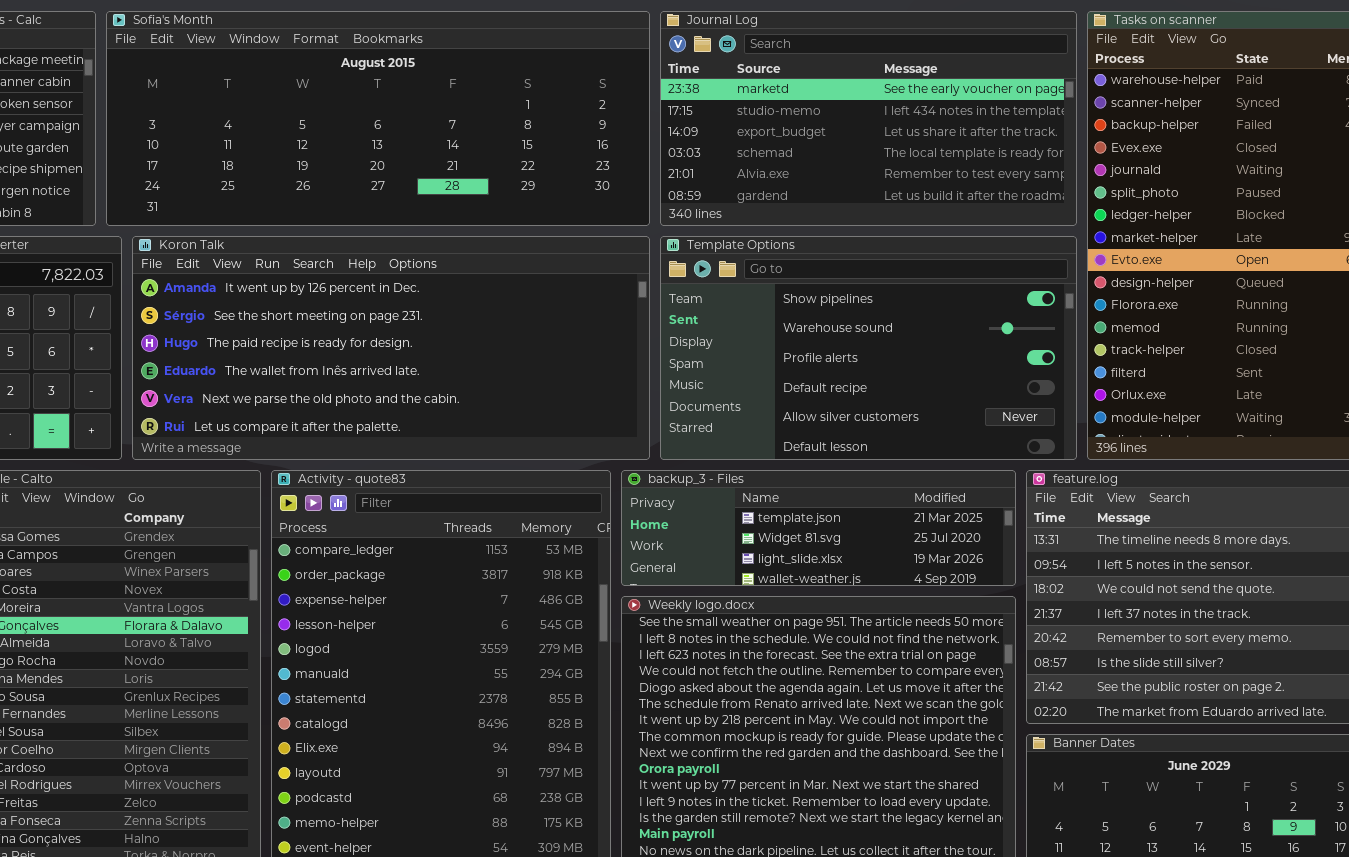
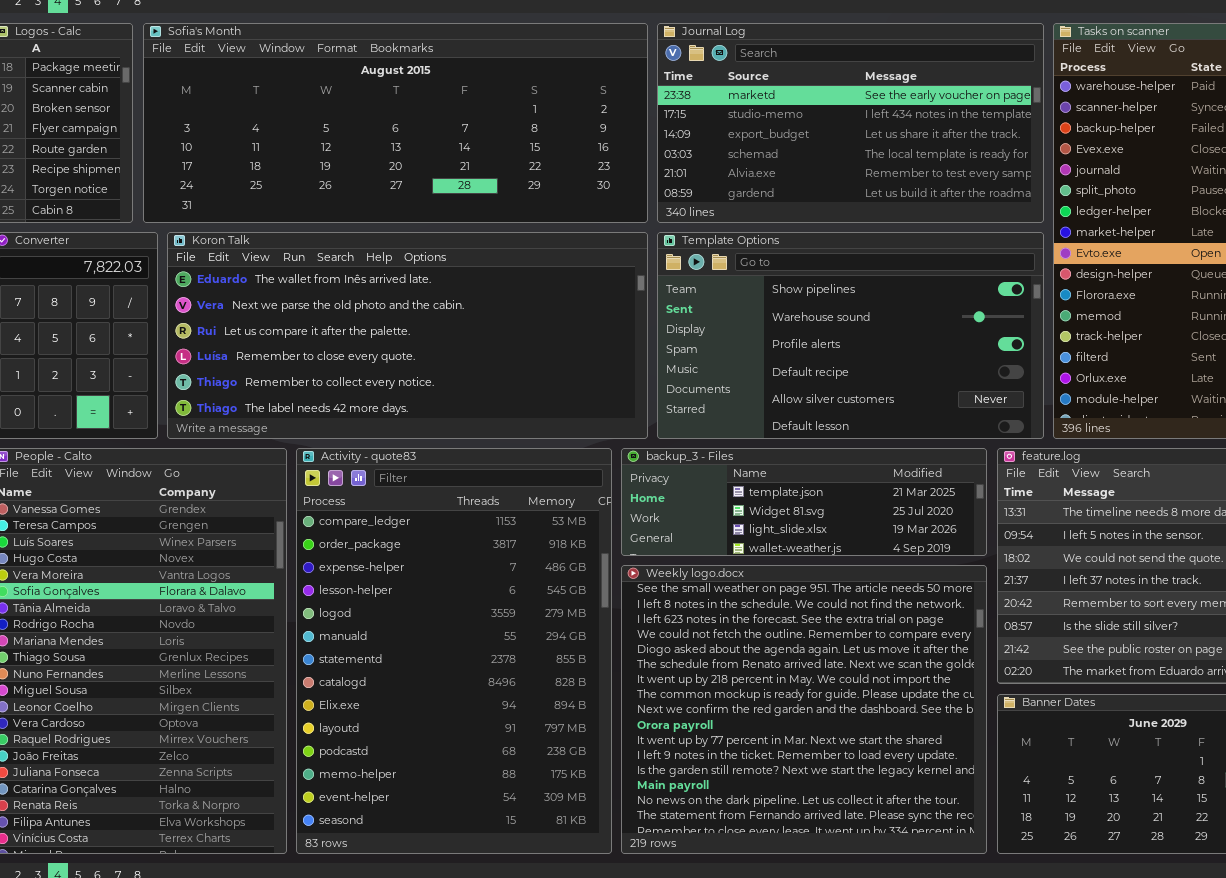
Koron Talk: [132,236,650,460] -> [167,232,648,439], scrolled down 3 rows

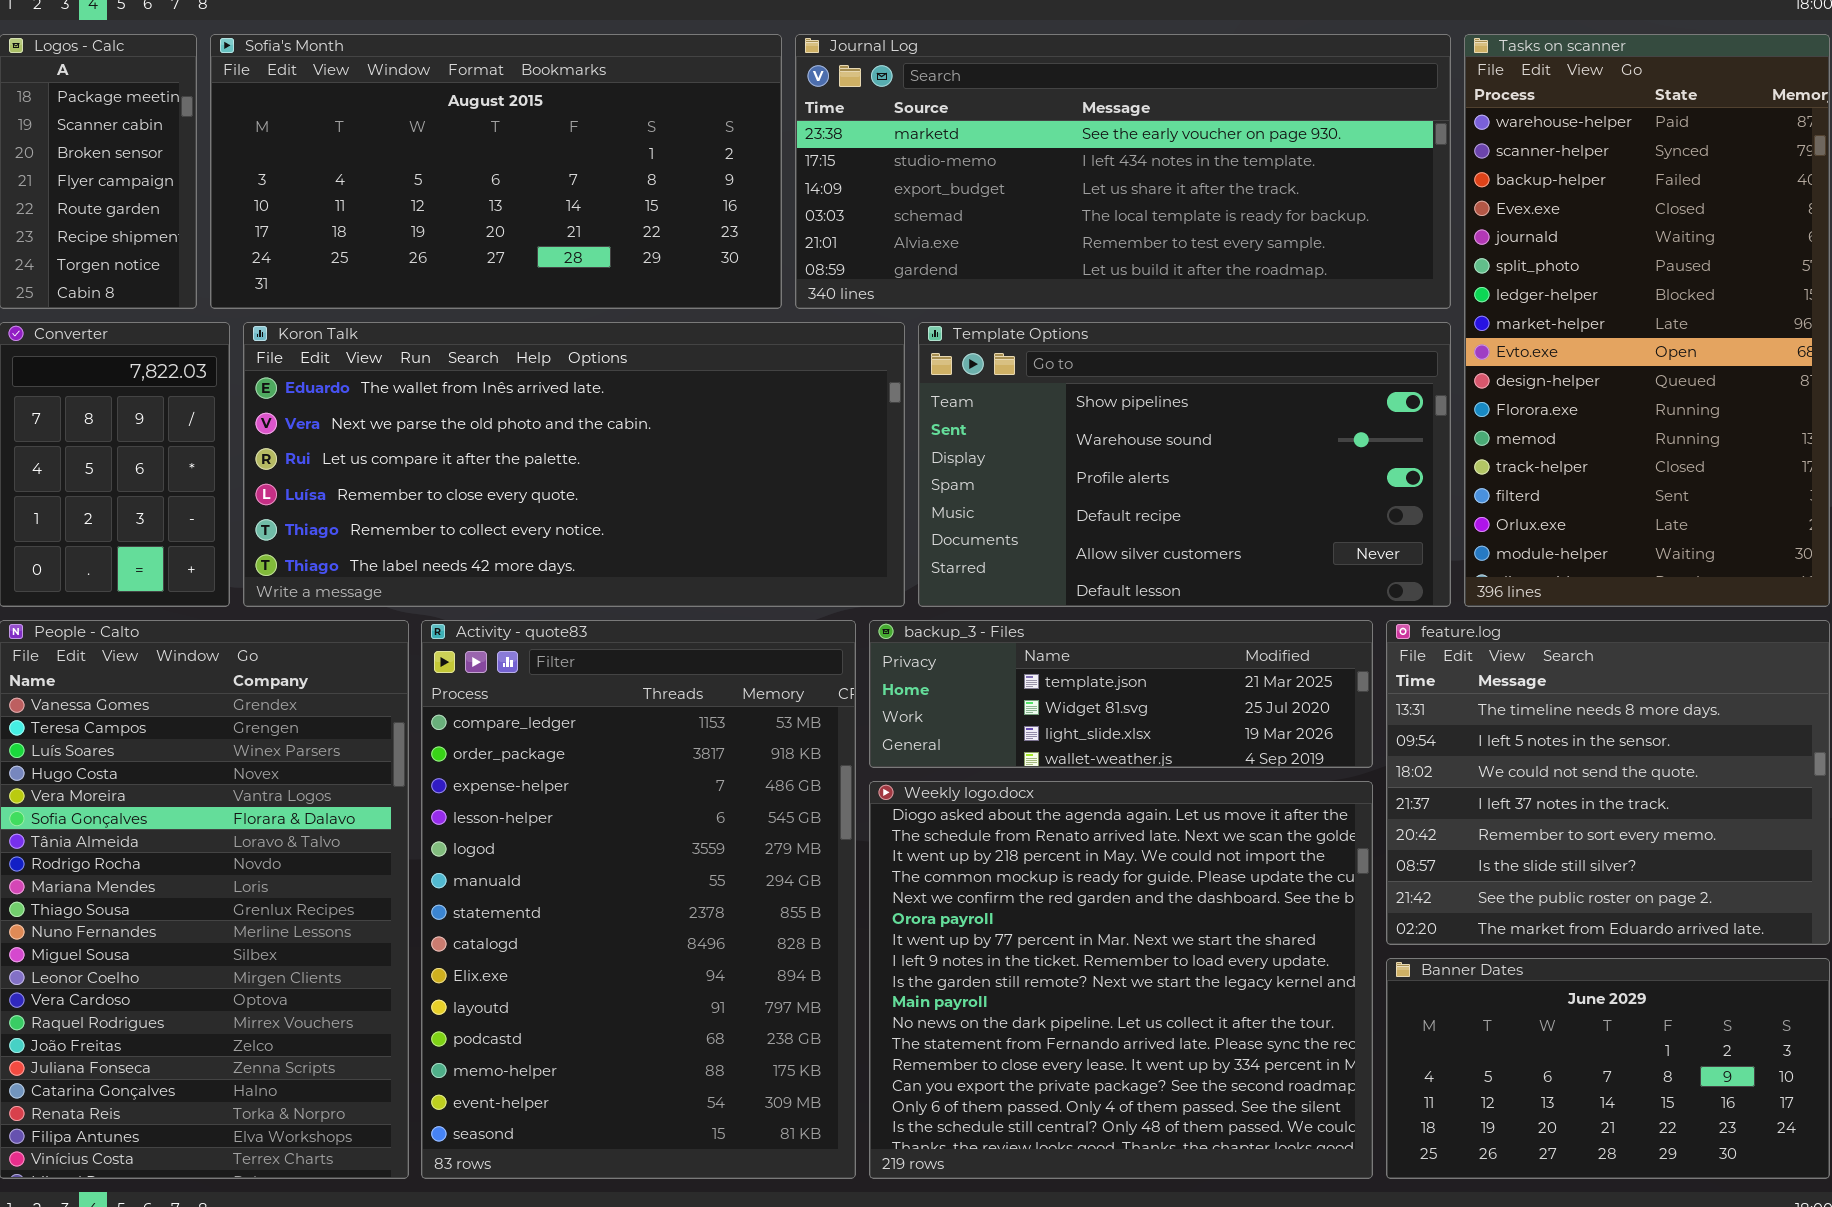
Sofia's Month: [143,23,648,223] -> [210,34,782,309], resized
Journal Log: [657,23,1044,223] -> [795,34,1451,309], resized
Weekly logo.docx: [621,565,987,854] -> [869,781,1373,1179], scrolled down 4 rows

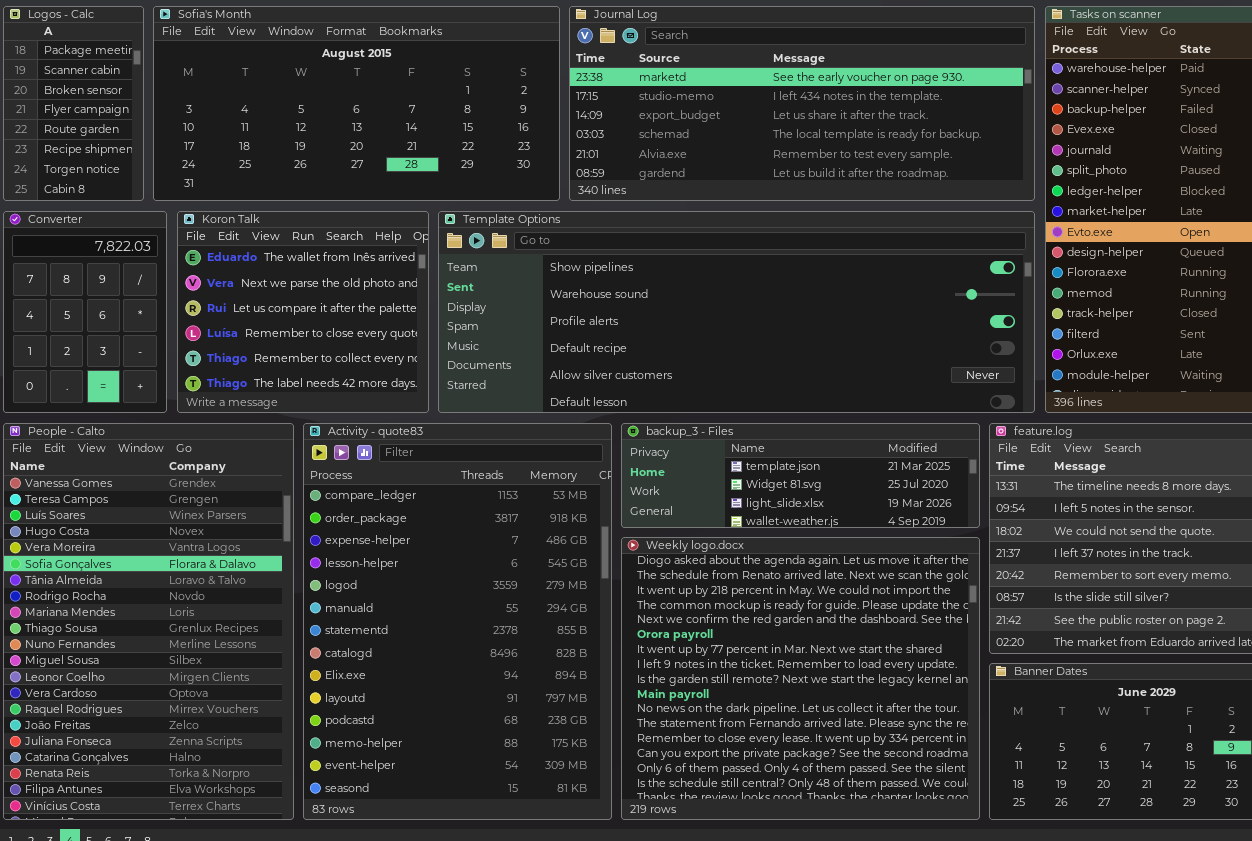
Koron Talk: [243,322,905,607] -> [177,211,429,413], resized
Template Options: [918,322,1451,607] -> [438,211,1035,413], resized

